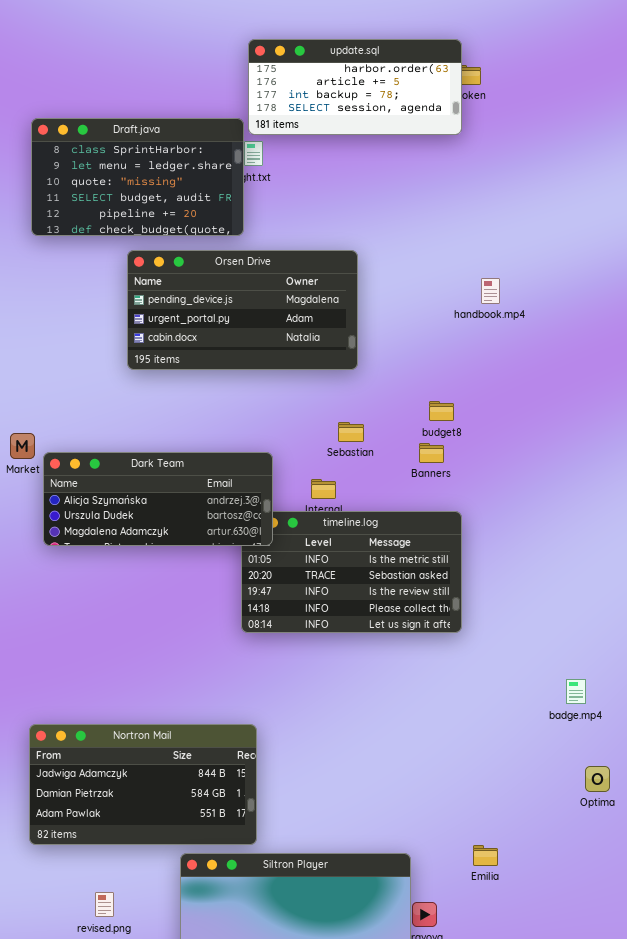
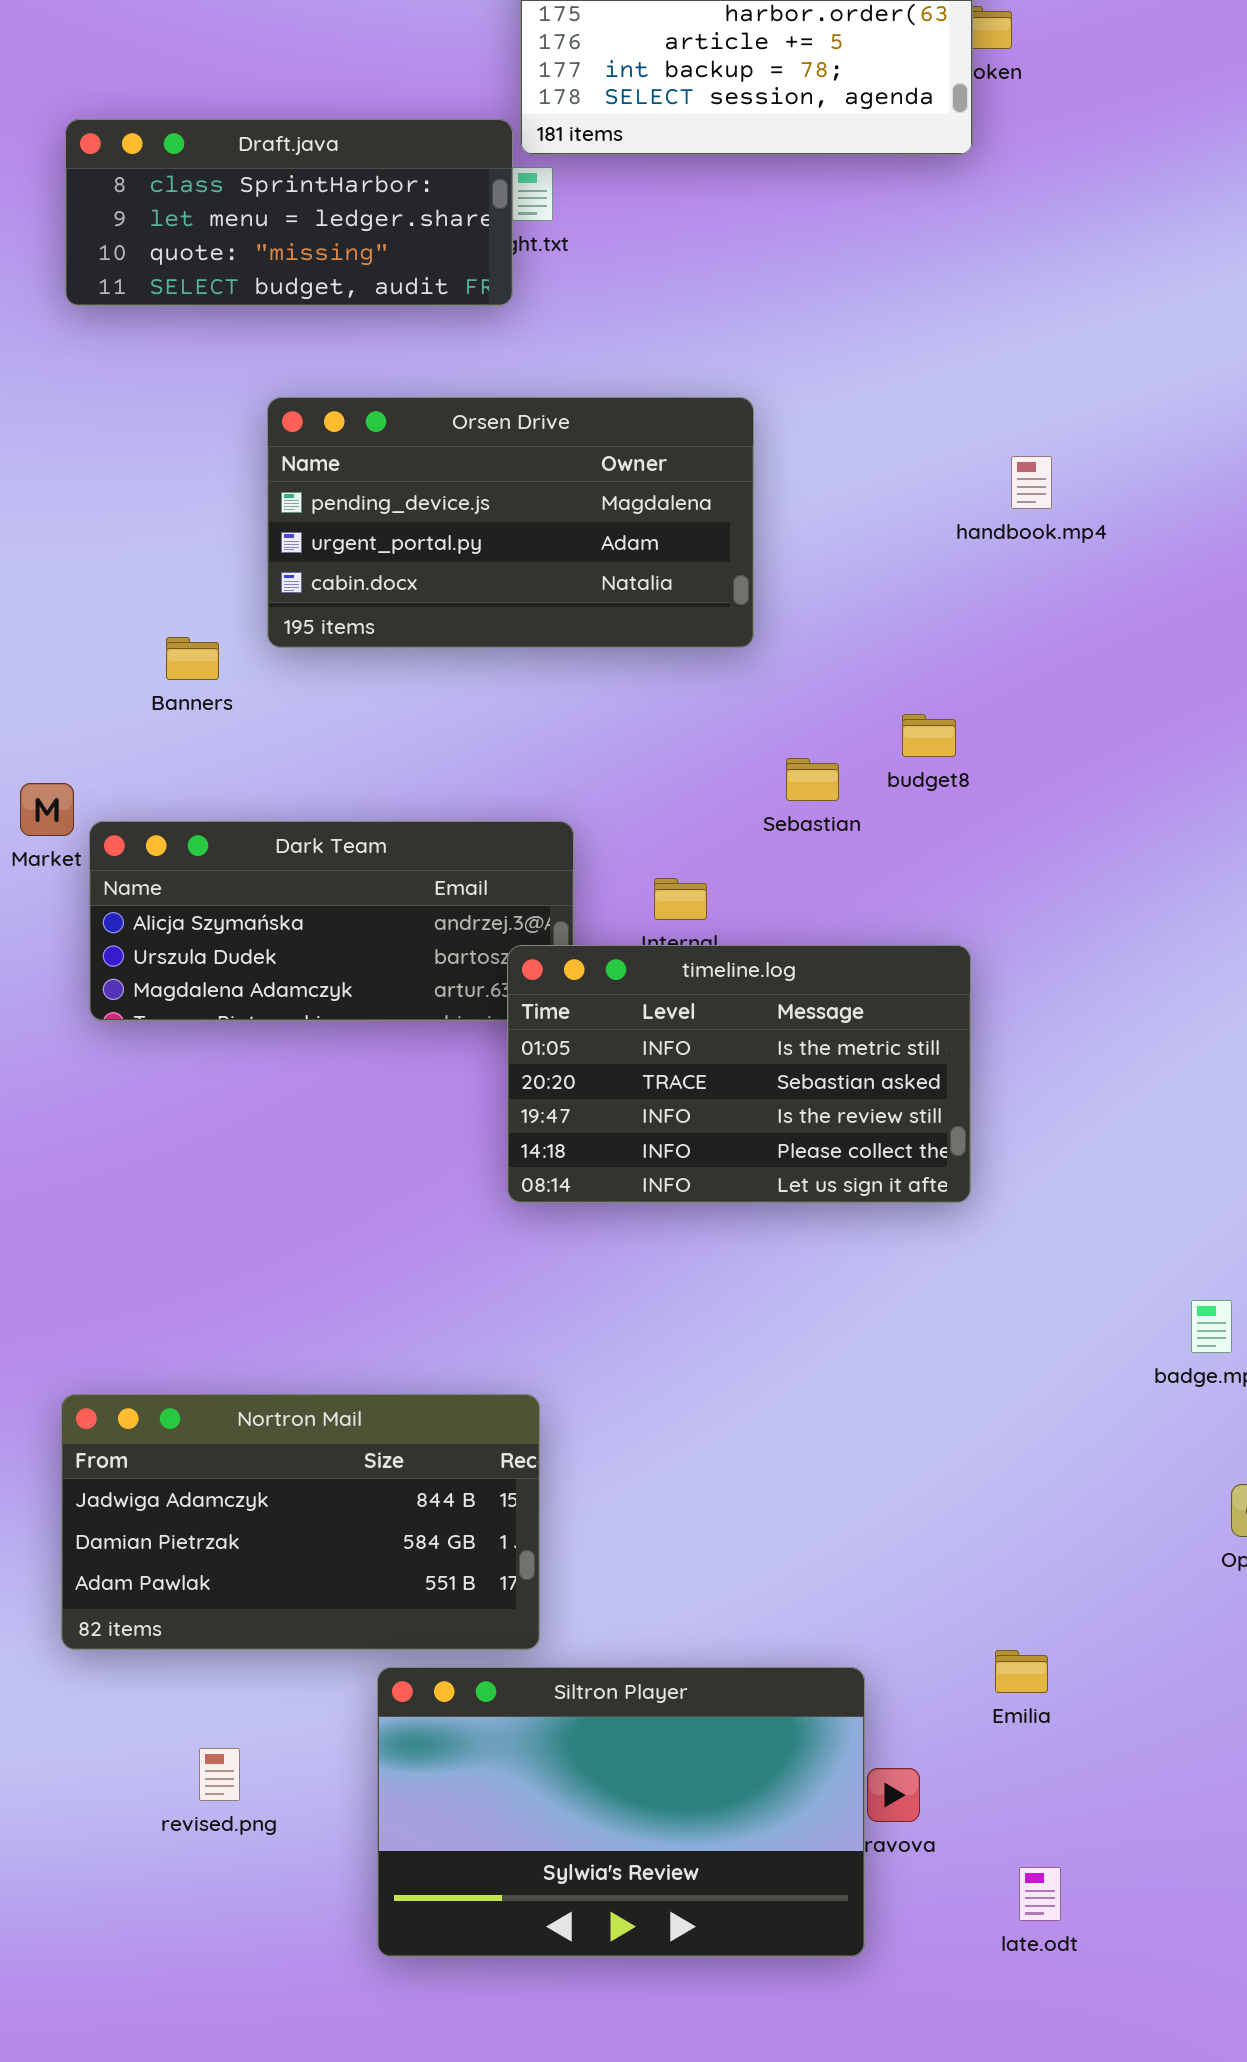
Draft.java: [31,118,244,236] -> [65,119,513,306], resized
Sebastian: [338,422,364,442] -> [786,758,839,801], moved
Banners: [419,443,444,463] -> [166,637,219,680], moved
timeline.log: [241,511,462,633] -> [507,945,971,1203], raised

